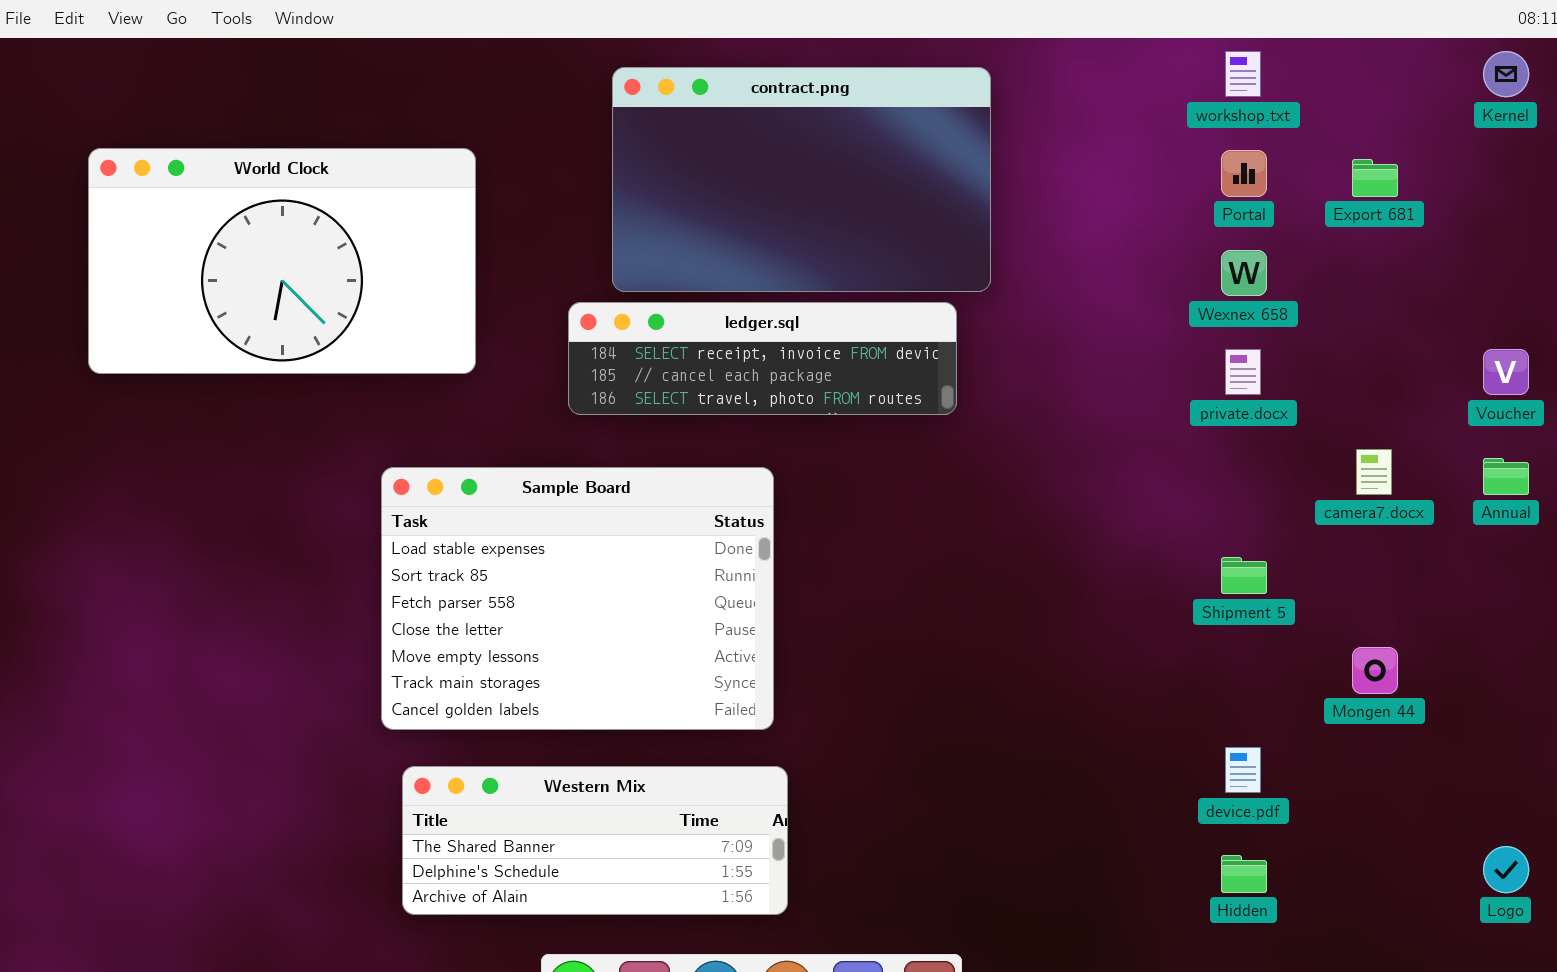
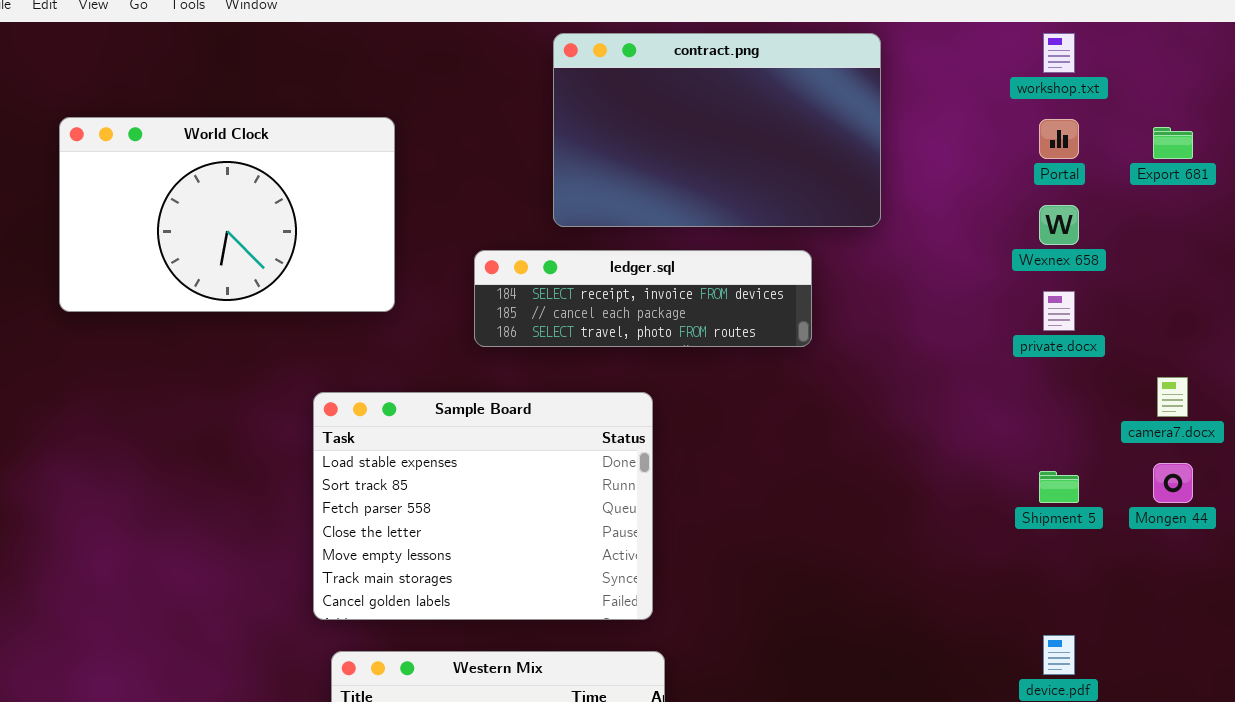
contract.png: [612,67,991,292] -> [553,33,881,227], moved
Mongen 44: [1352,647,1398,694] -> [1153,463,1193,503], moved

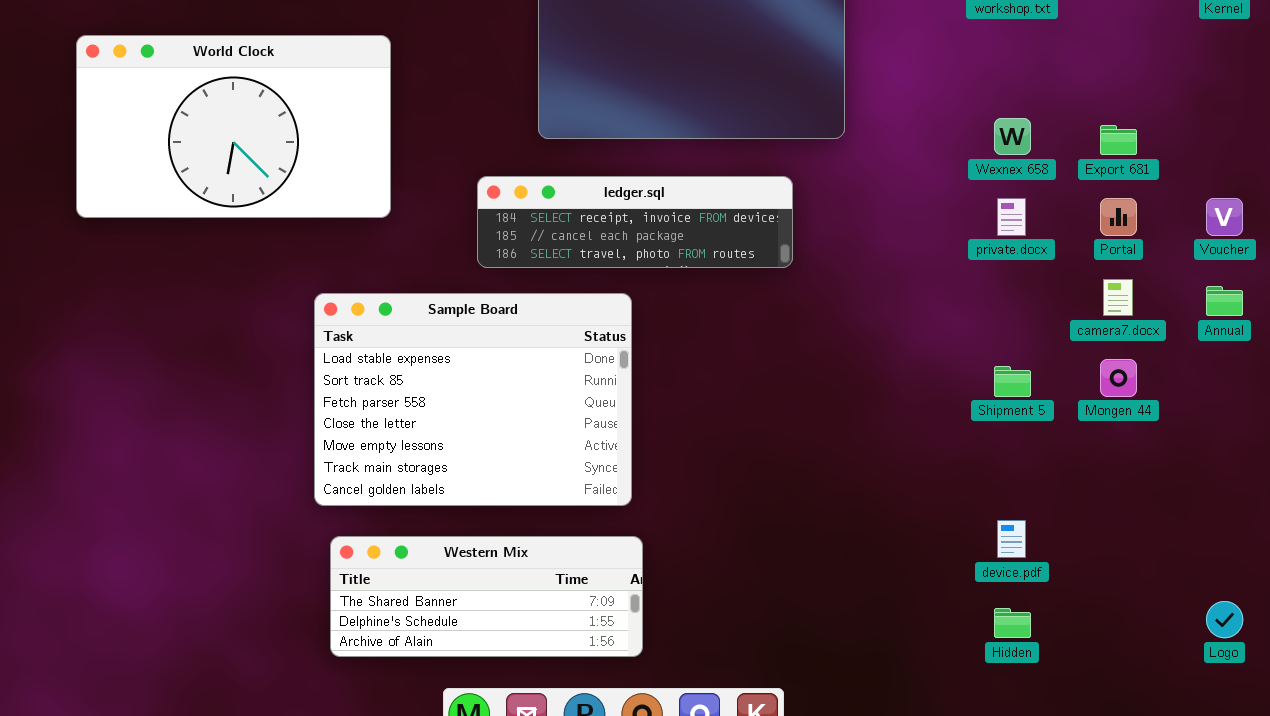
Portal: [1039,119,1079,159] -> [1100,198,1137,236], moved
Export 681: [1153,127,1193,159] -> [1100,125,1137,155], moved
ledger.sql: [474,250,812,347] -> [477,176,793,268], moved

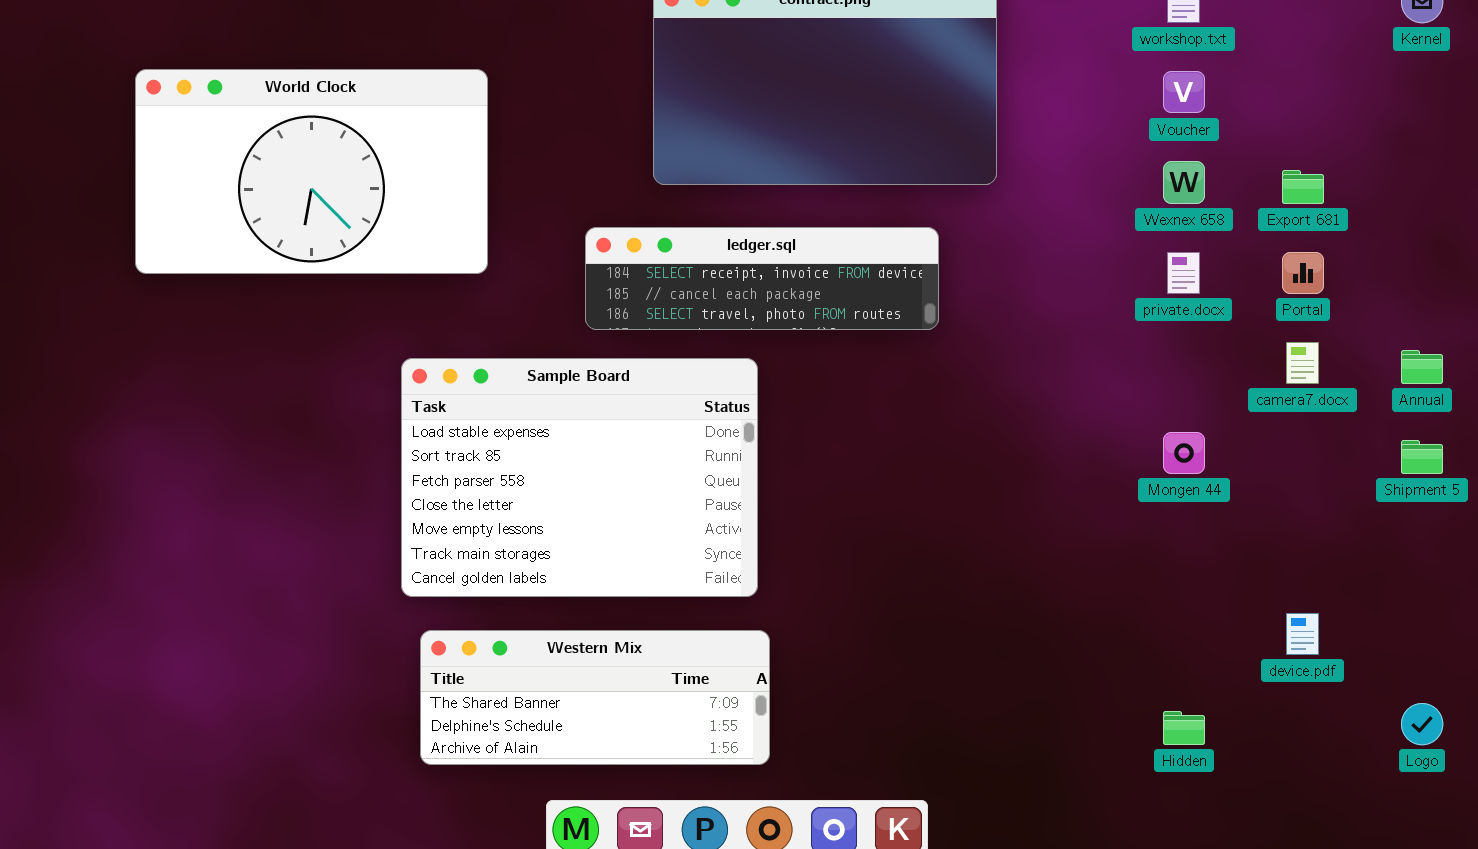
Voucher: [1206,198,1243,236] -> [1163,71,1205,113], moved
Mongen 44: [1100,359,1137,397] -> [1163,432,1205,474], moved
Shipment 5: [994,366,1031,397] -> [1401,440,1443,474], moved
device.pdf: [997,520,1026,558] -> [1286,613,1319,655], moved

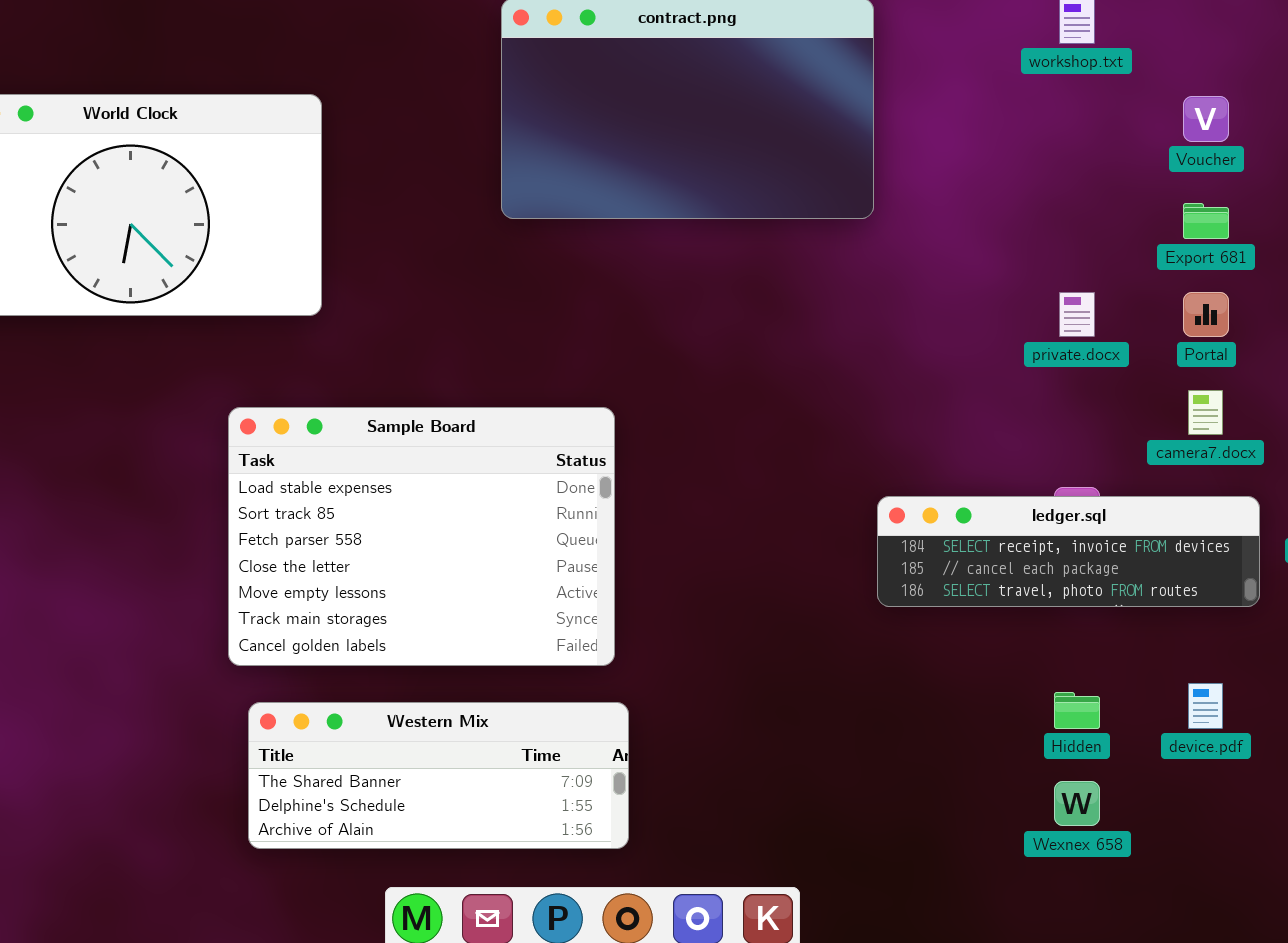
Voucher: [1163,71,1205,113] -> [1183,96,1229,142], moved
Wexnex 658: [1163,161,1205,204] -> [1054,781,1100,826], moved
ledger.sql: [585,227,939,330] -> [877,496,1260,607], moved
Hidden: [1163,711,1205,745] -> [1054,692,1100,729], moved

